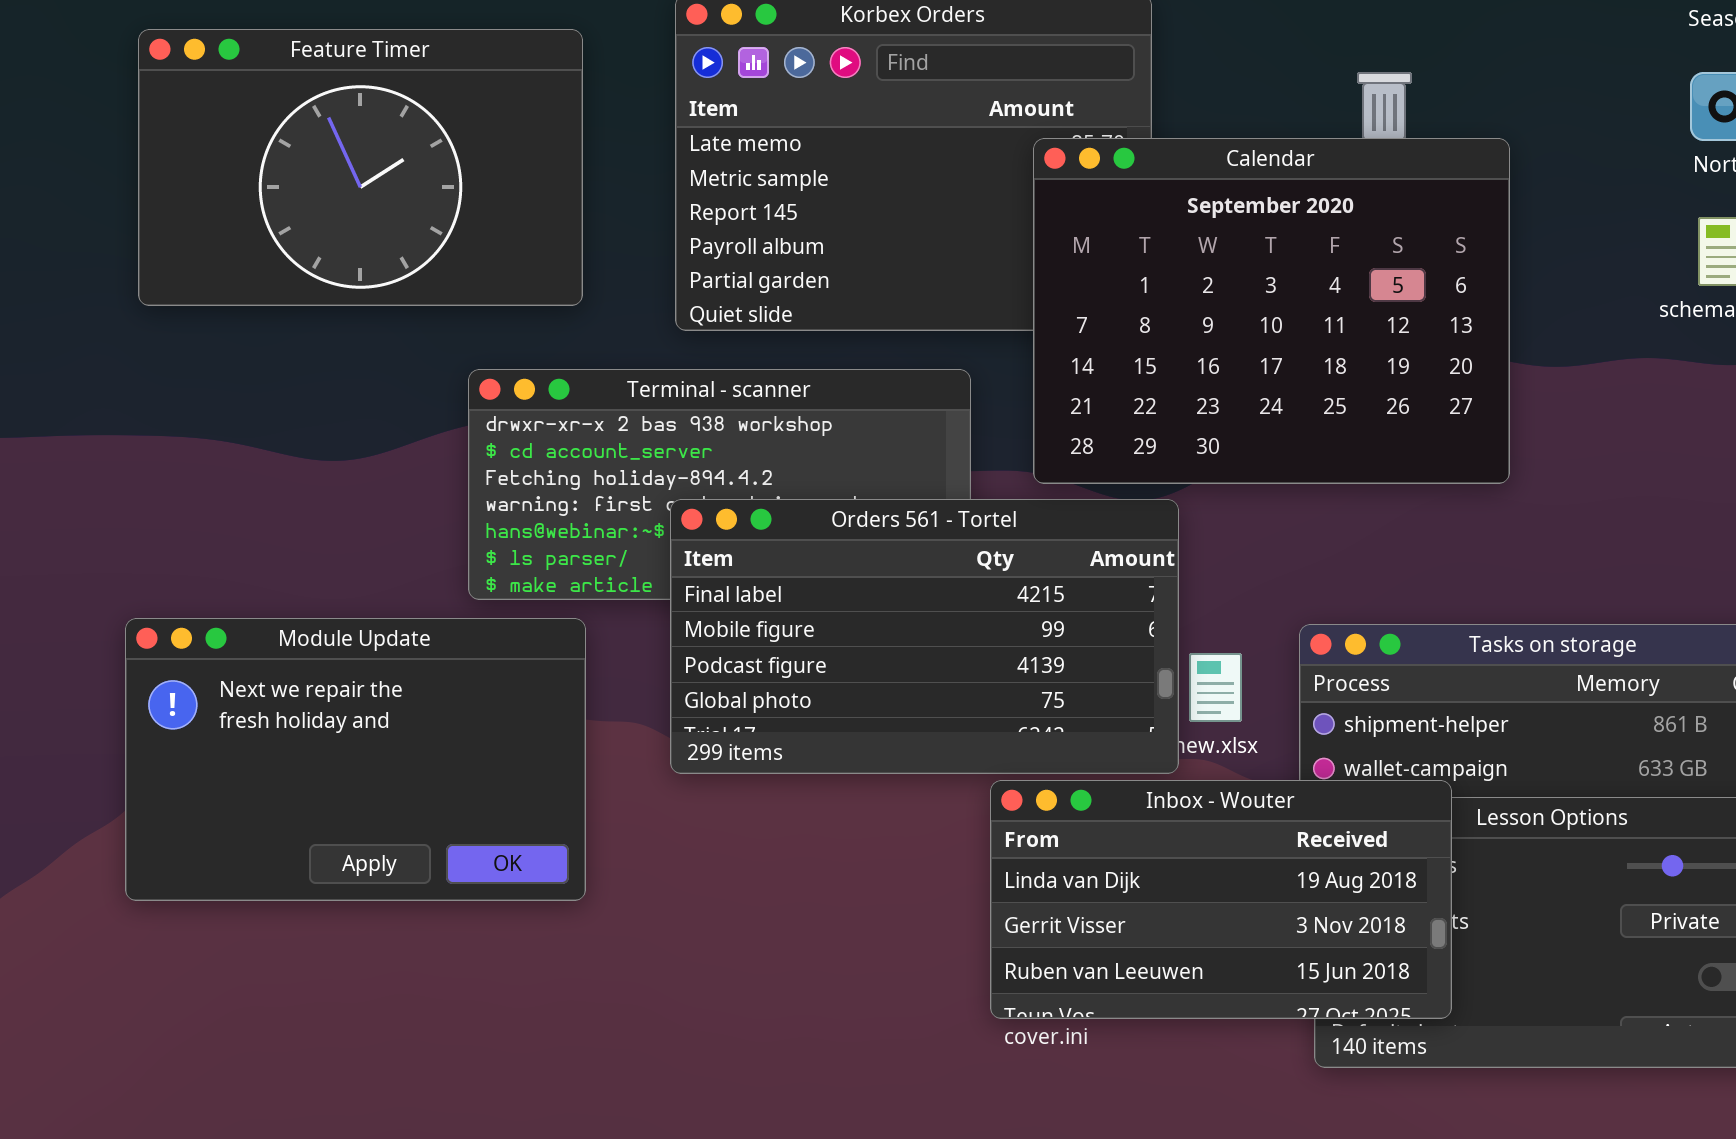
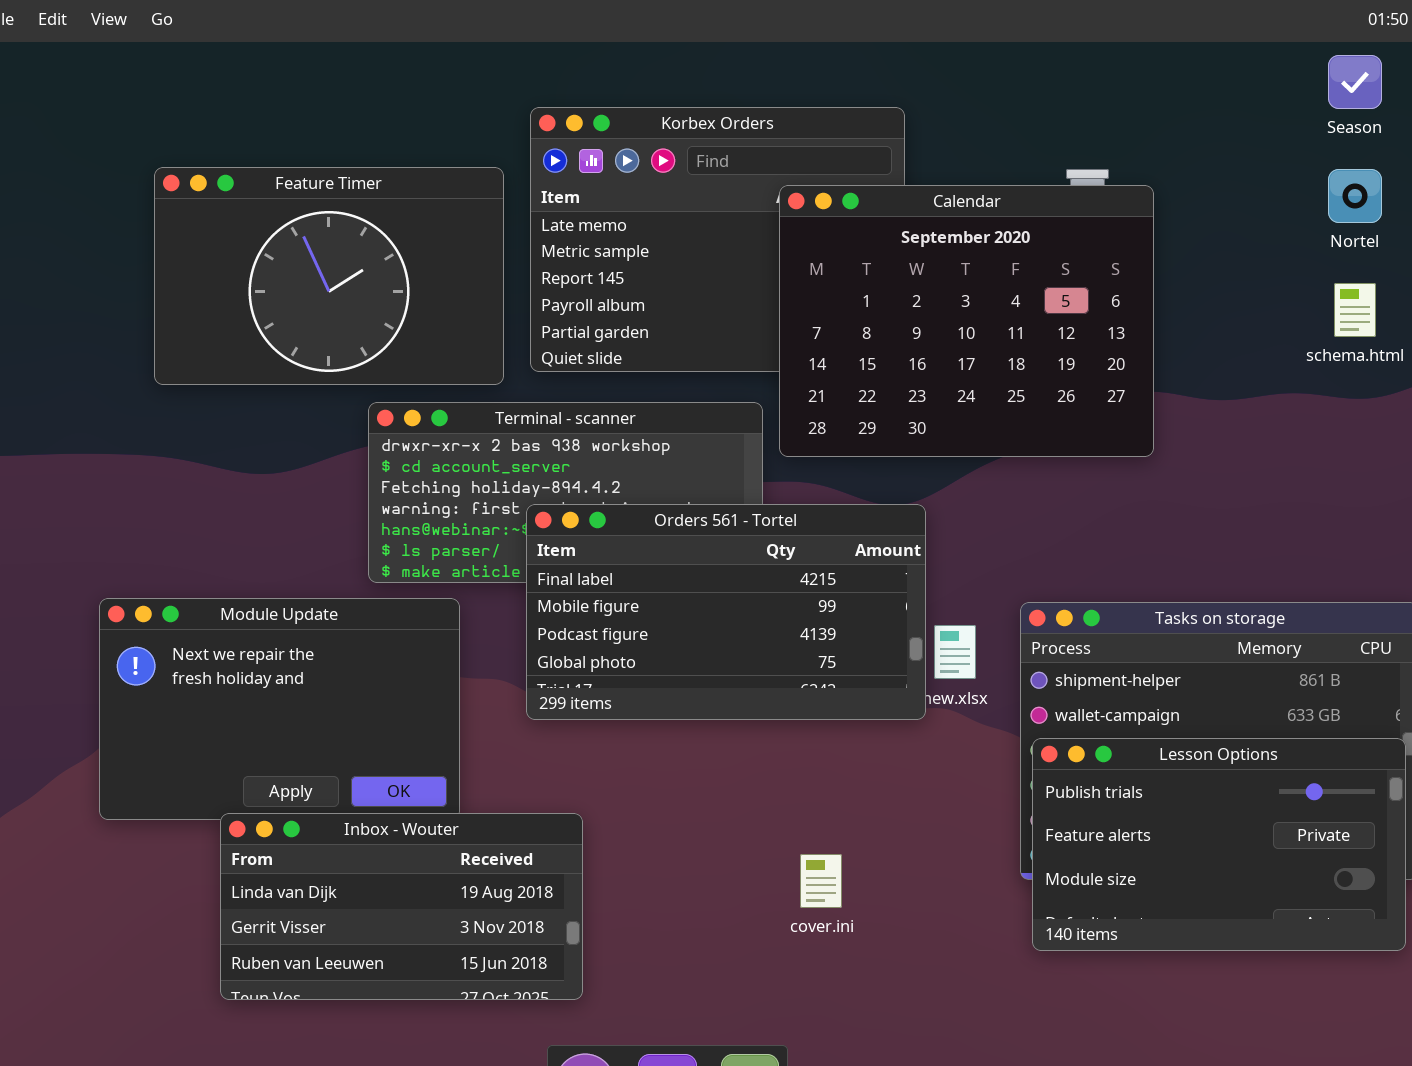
Feature Timer: [138,29,583,306] -> [154,167,504,385], moved
Calendar: [1033,138,1510,484] -> [779,185,1154,457], moved
Inbox - Wouter: [990,780,1452,1019] -> [220,813,583,1000], moved

